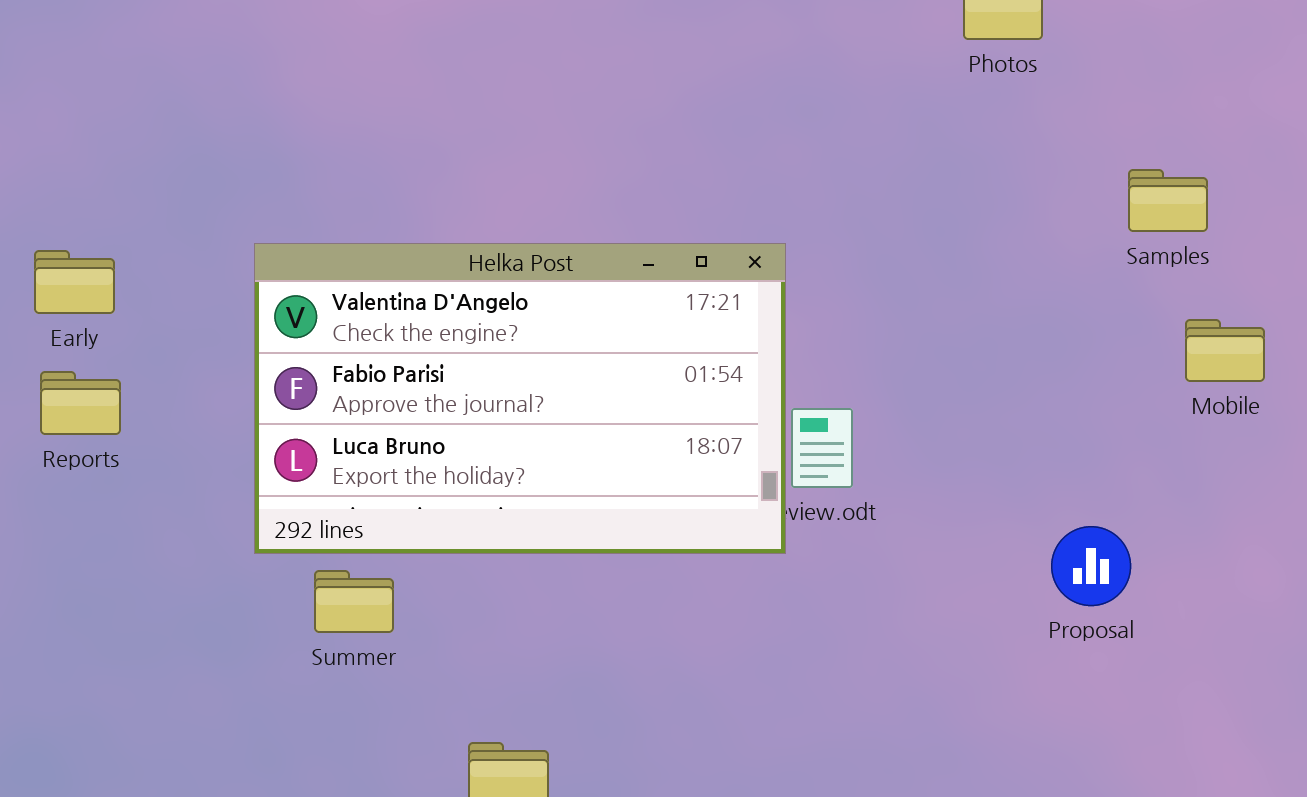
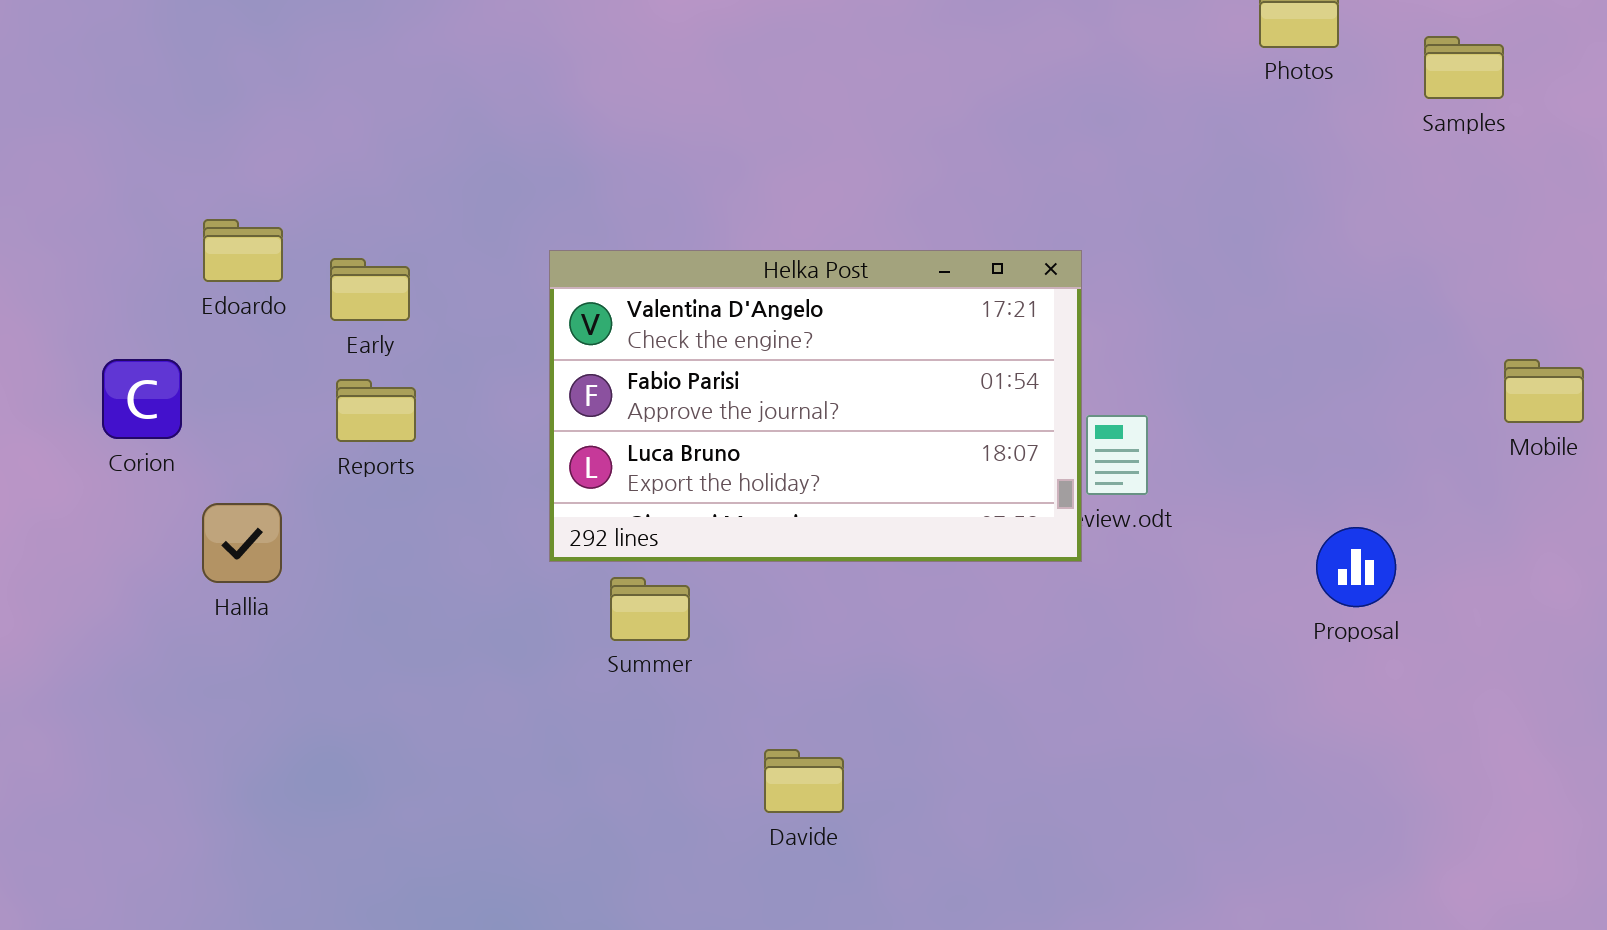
Samples: [1128,169,1208,232] -> [1424,36,1504,99], moved
Mobile: [1185,319,1265,382] -> [1504,359,1584,423], moved
Proposal: [1051,526,1131,606] -> [1316,527,1396,607], moved

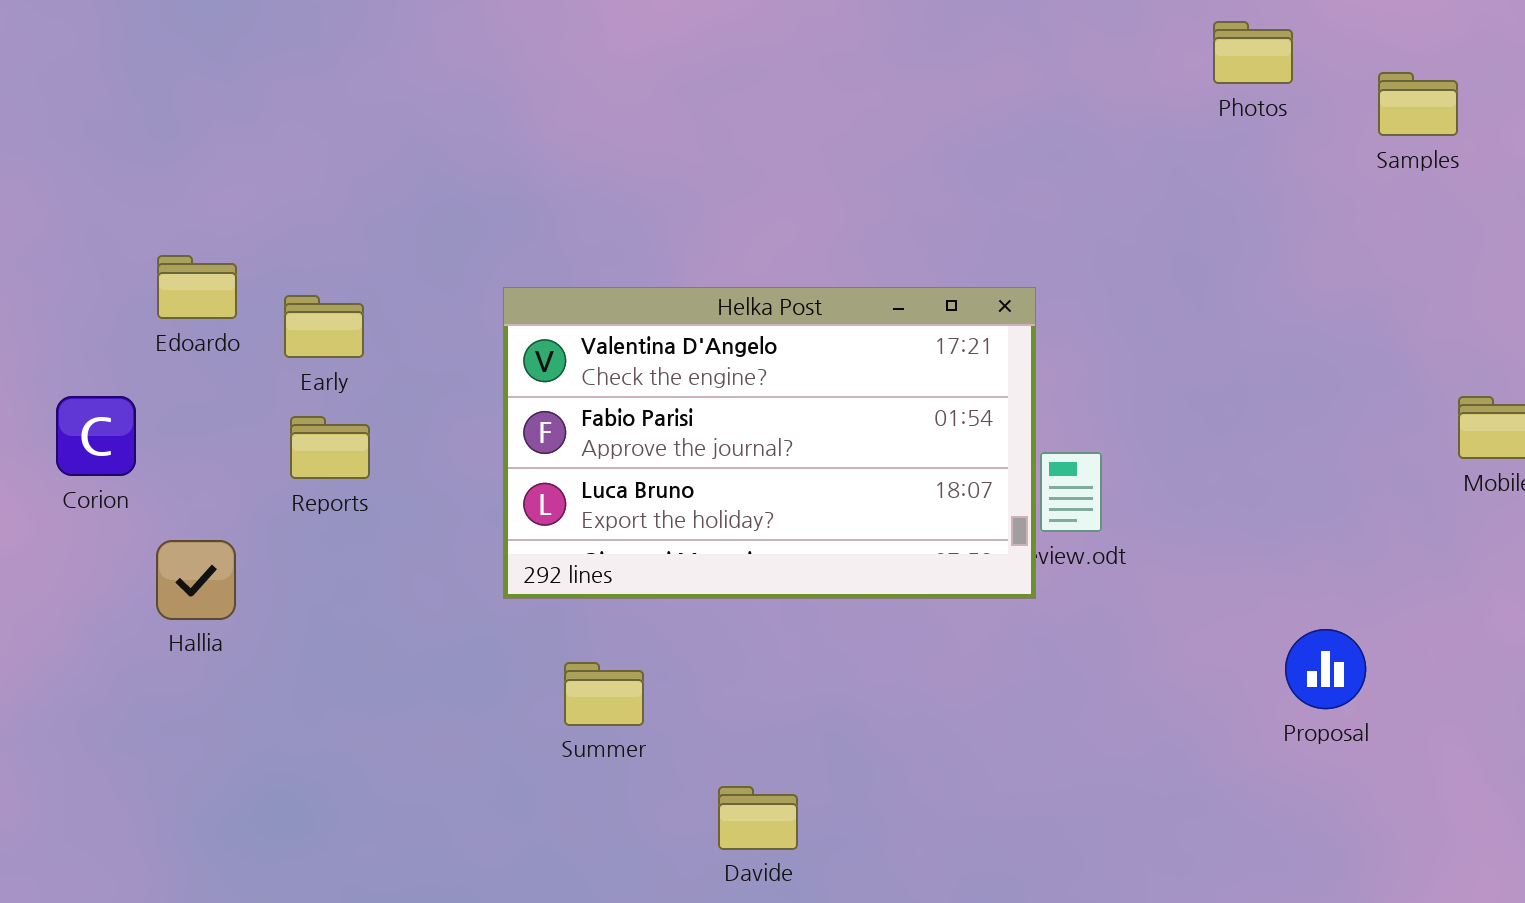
Proposal: [1316,527,1396,607] -> [1285,629,1366,709], moved
Summer: [610,577,690,641] -> [564,662,644,726], moved

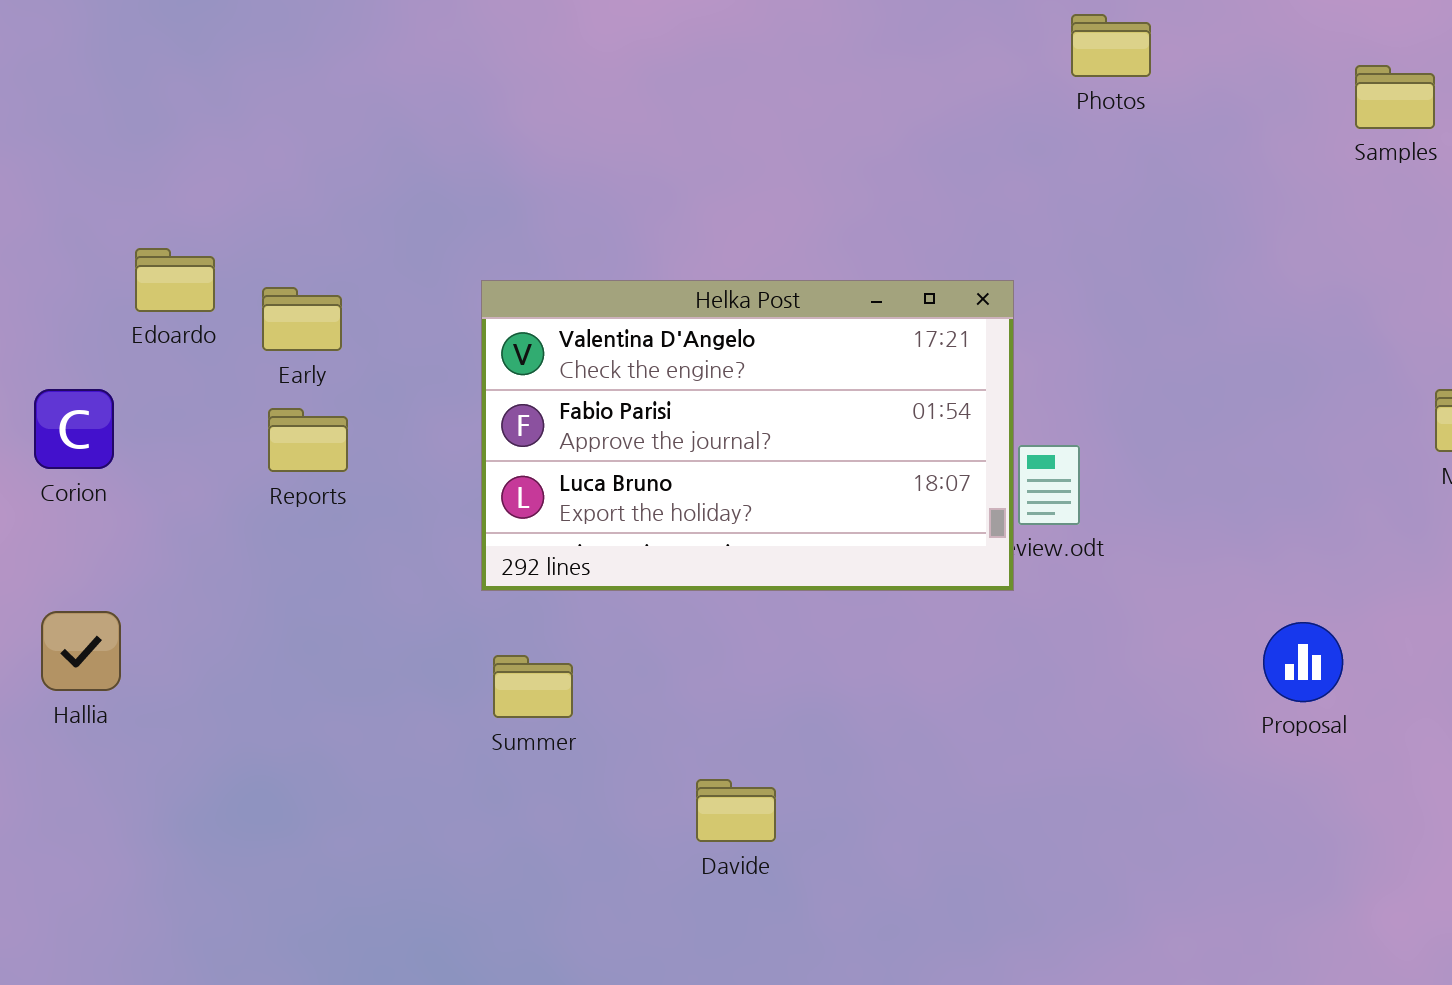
Photos: [1213,21,1293,84] -> [1071,14,1151,77], moved
Hallia: [156,540,236,620] -> [41,611,121,691], moved
Summer: [564,662,644,726] -> [493,655,573,718], moved

